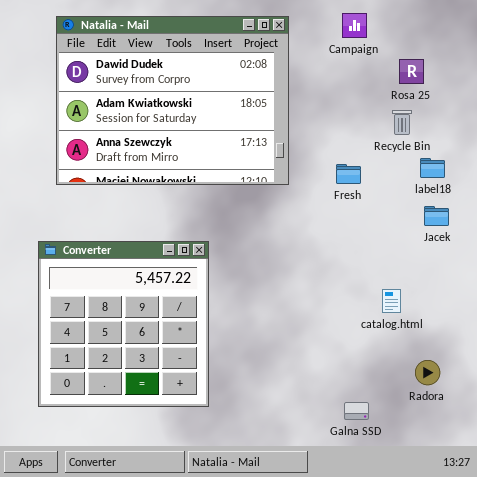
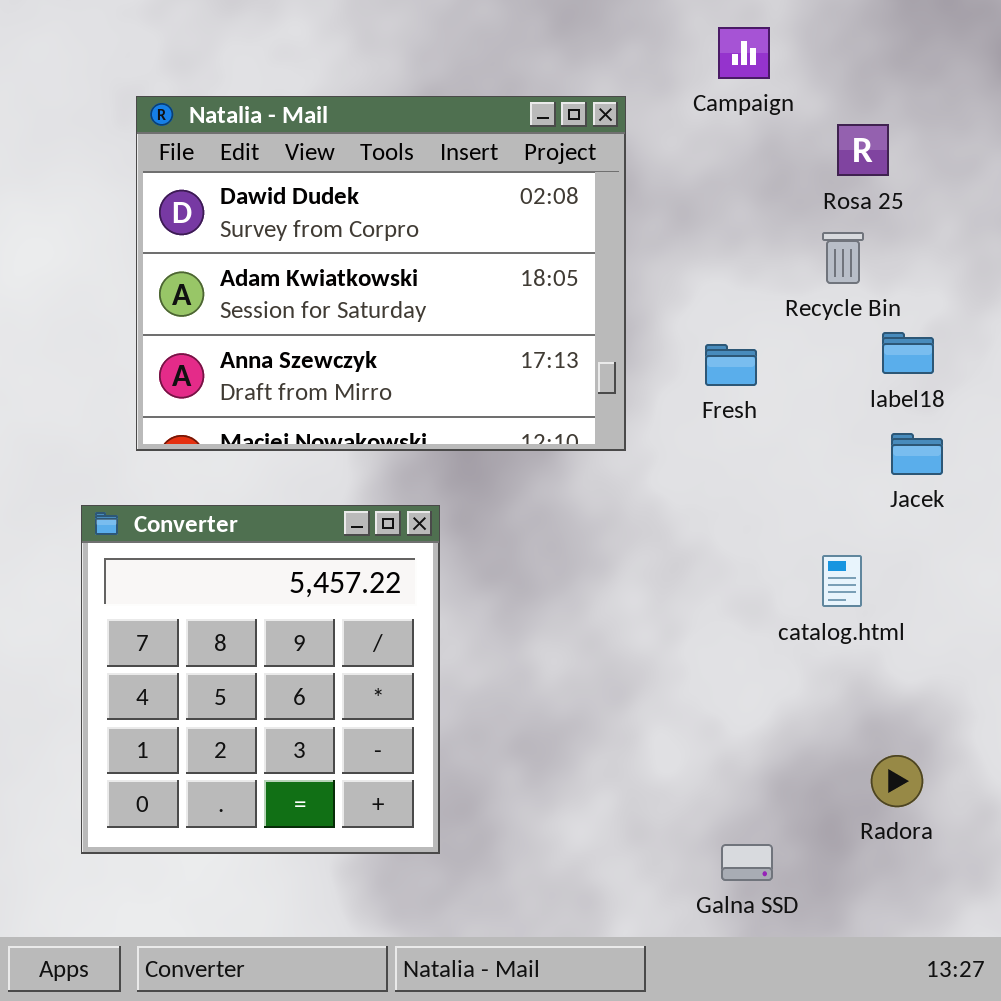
Natalia - Mail: [56,16,289,185] -> [136,96,626,451], moved
catalog.html: [382,289,401,313] -> [822,555,862,607], moved

